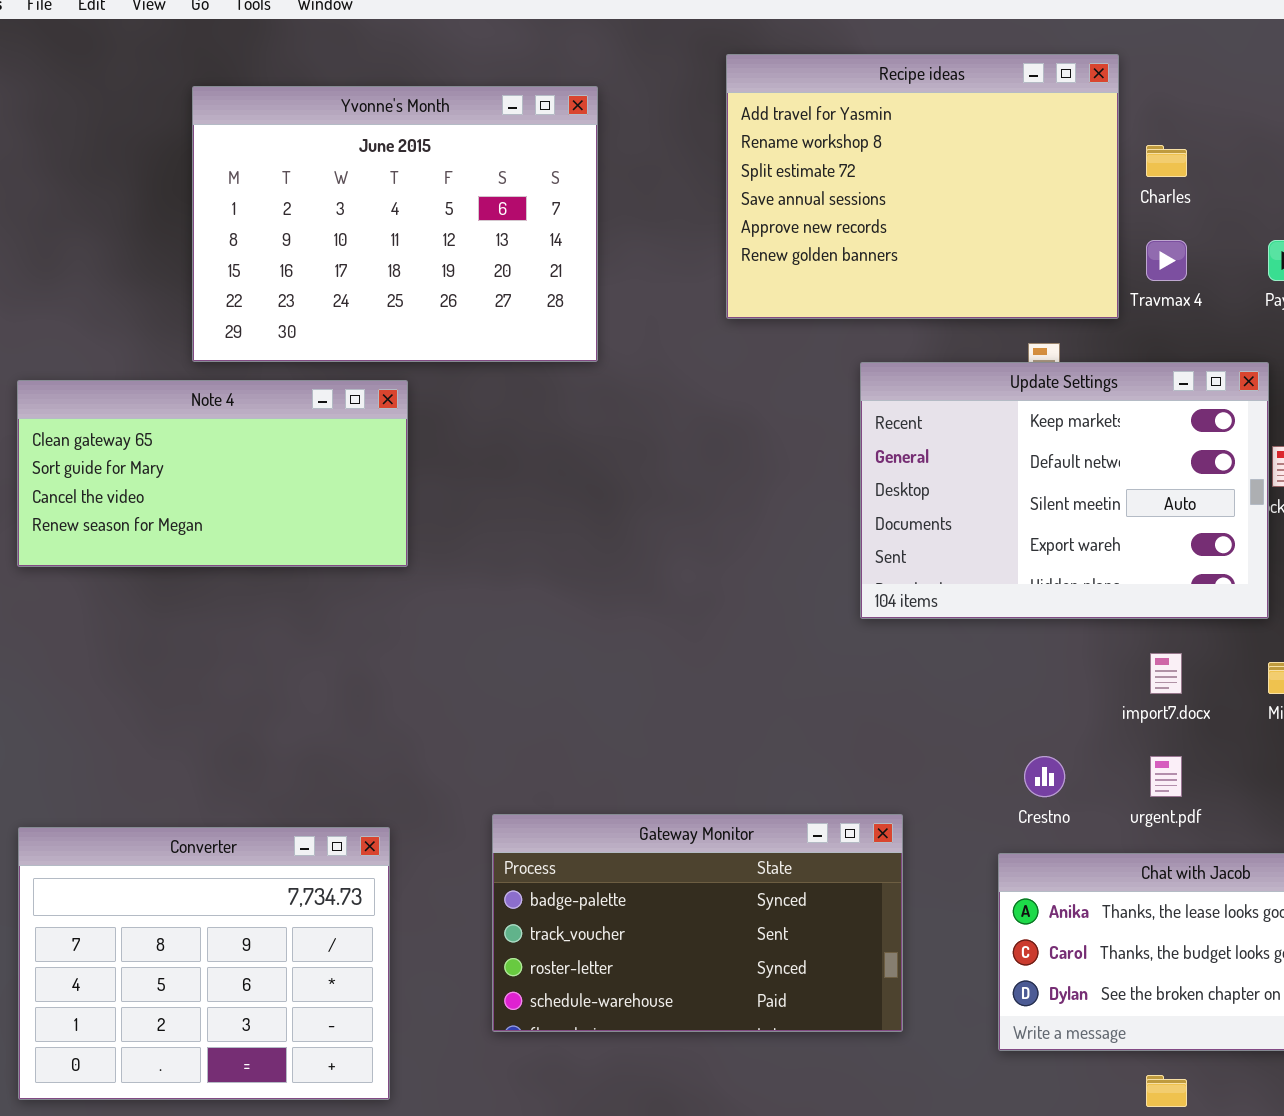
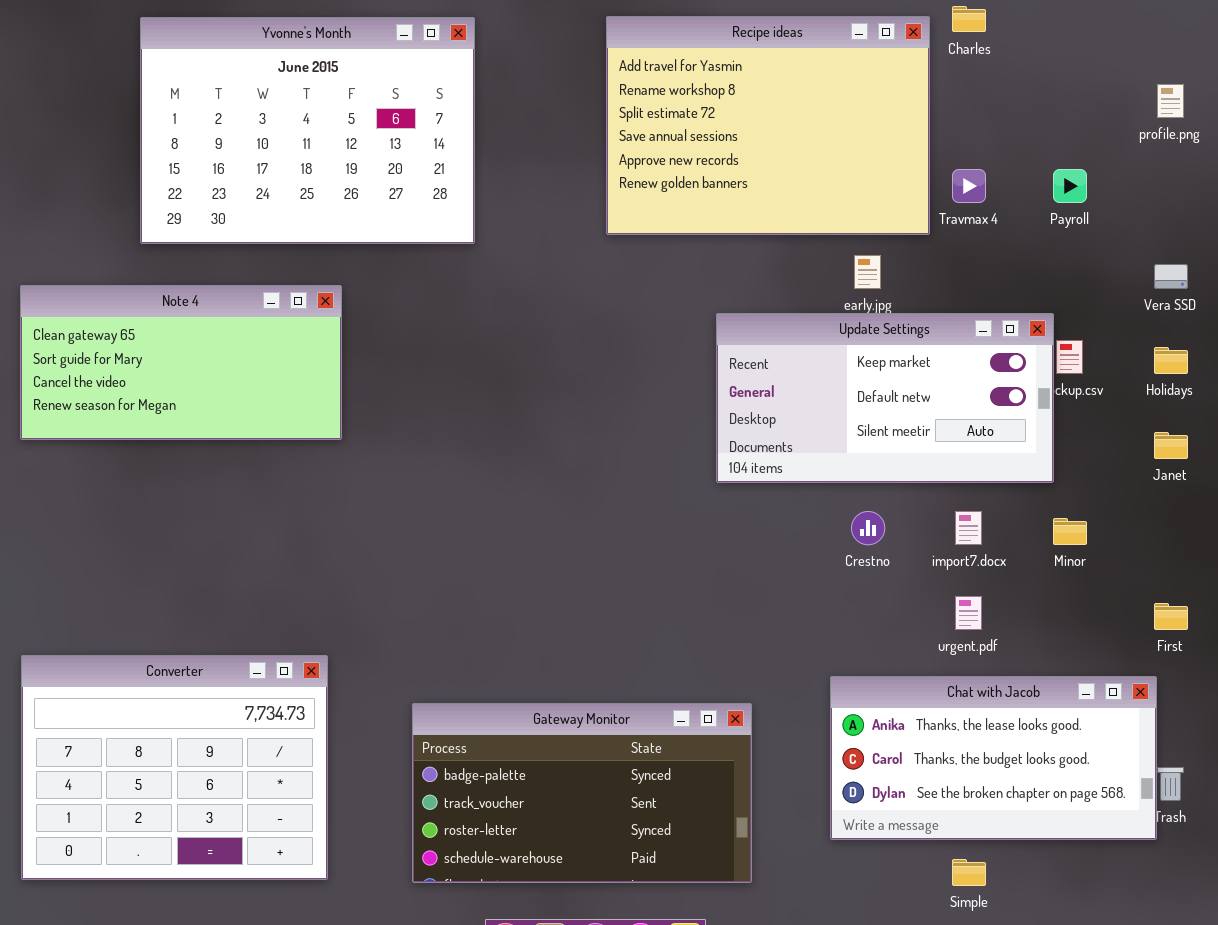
Yvonne's Month: [192,86,598,362] -> [140,17,475,244], moved
Charles: [1146,145,1187,177] -> [952,6,986,32], moved
Update Settings: [860,362,1269,619] -> [716,313,1054,483], resized
Crestno: [1024,756,1065,797] -> [851,511,885,545], moved
Gateway Monitor: [492,814,903,1032] -> [412,703,752,883], moved

